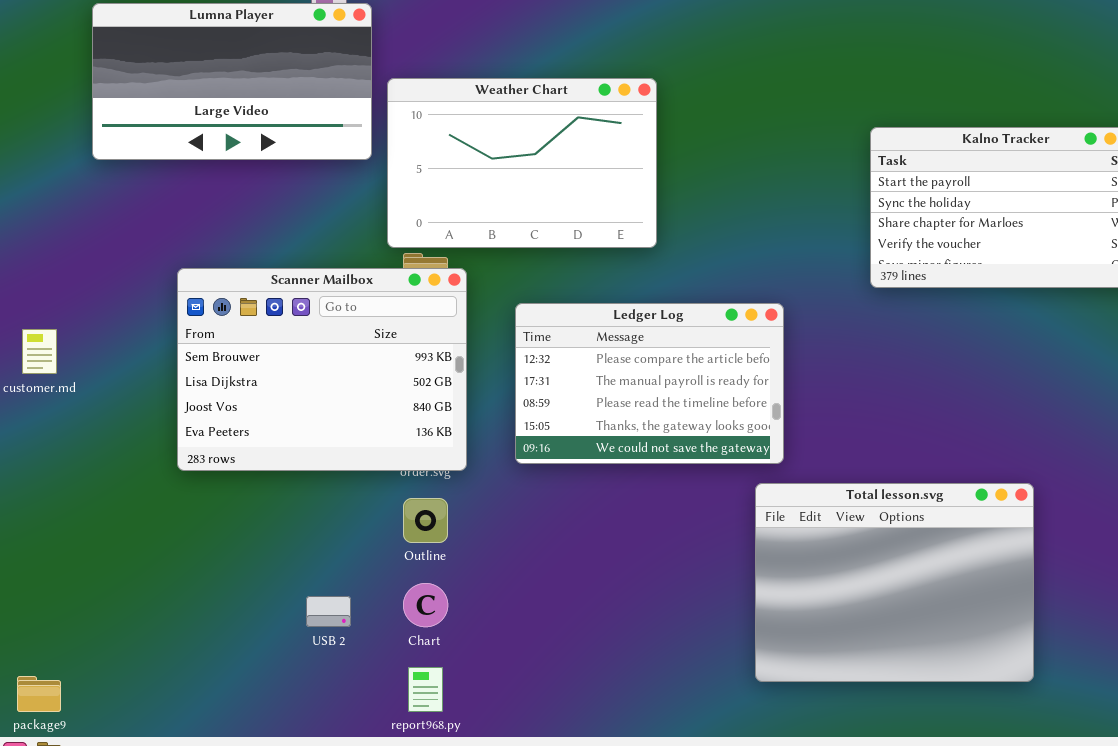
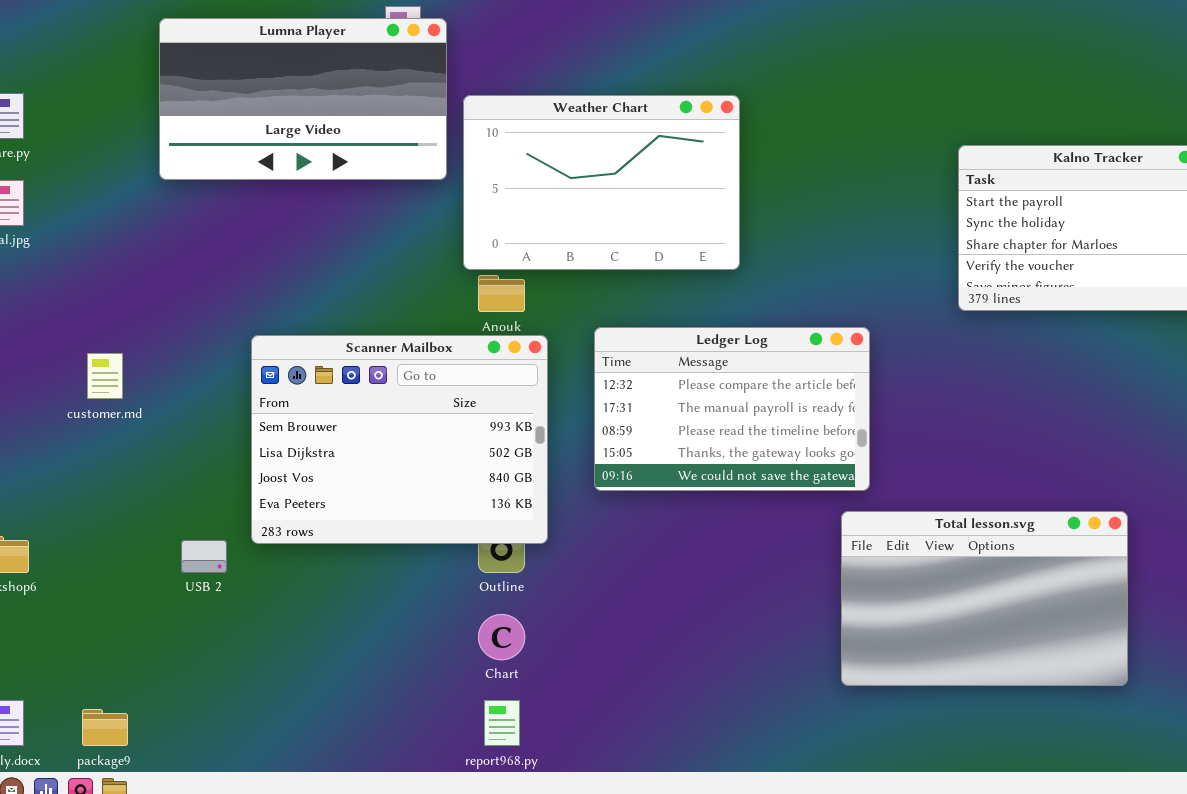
Scanner Mailbox: [177,268,467,471] -> [251,335,548,544], moved
Total lesson.svg: [755,483,1034,682] -> [841,511,1128,686], resized
USB 2: [306,596,351,627] -> [181,540,227,573], moved

